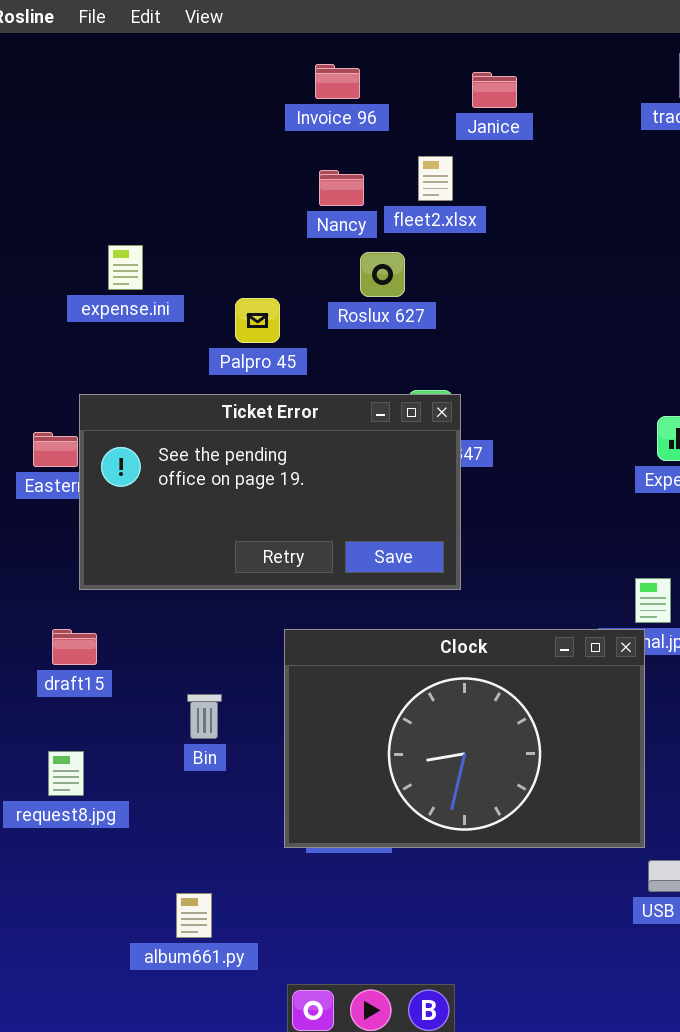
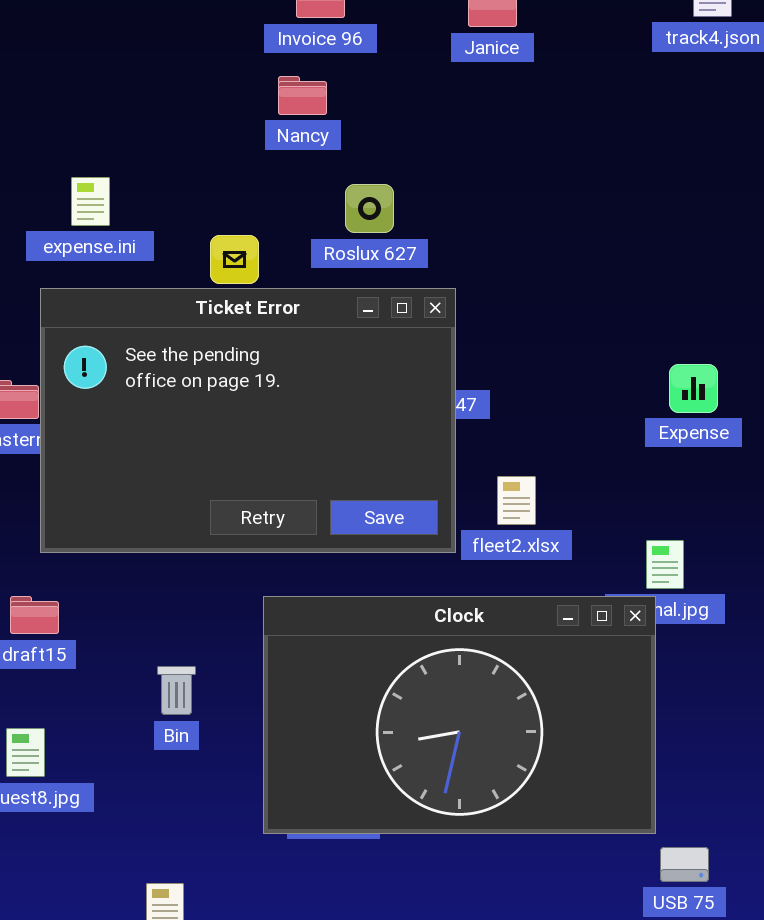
fleet2.xlsx: [418,156,453,201] -> [497,476,536,525], moved
Nancy: [319,170,364,206] -> [278,76,327,115], moved
Ticket Error: [79,394,461,590] -> [40,288,456,553], resized

